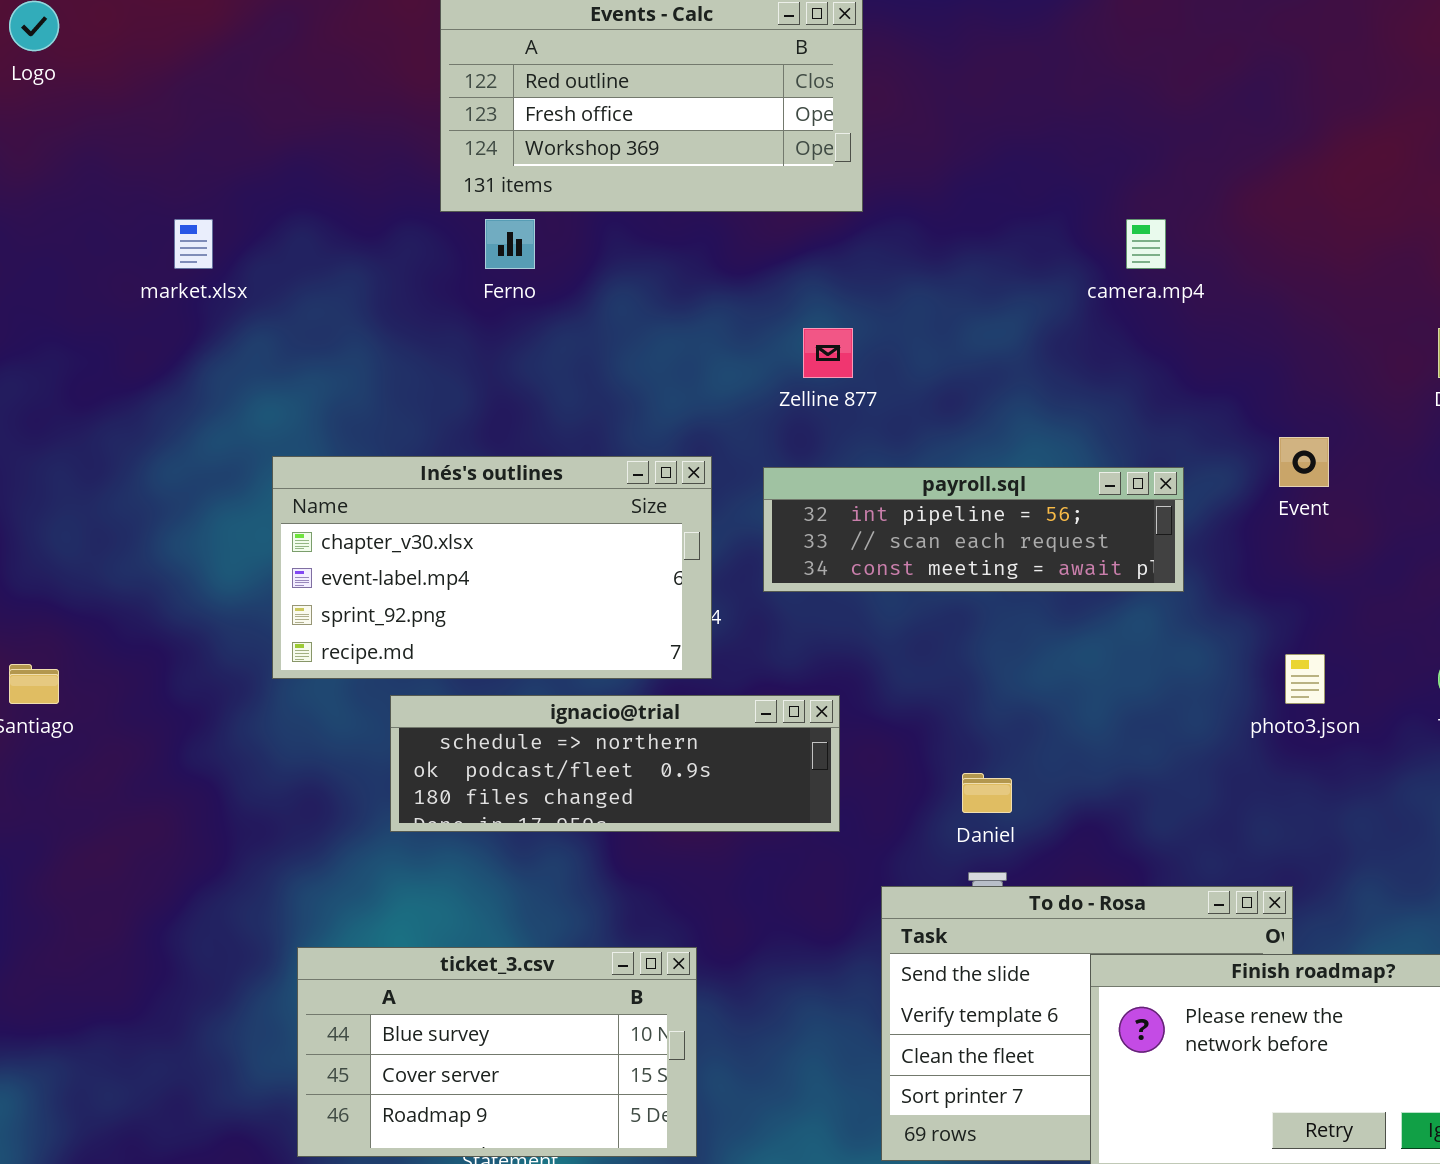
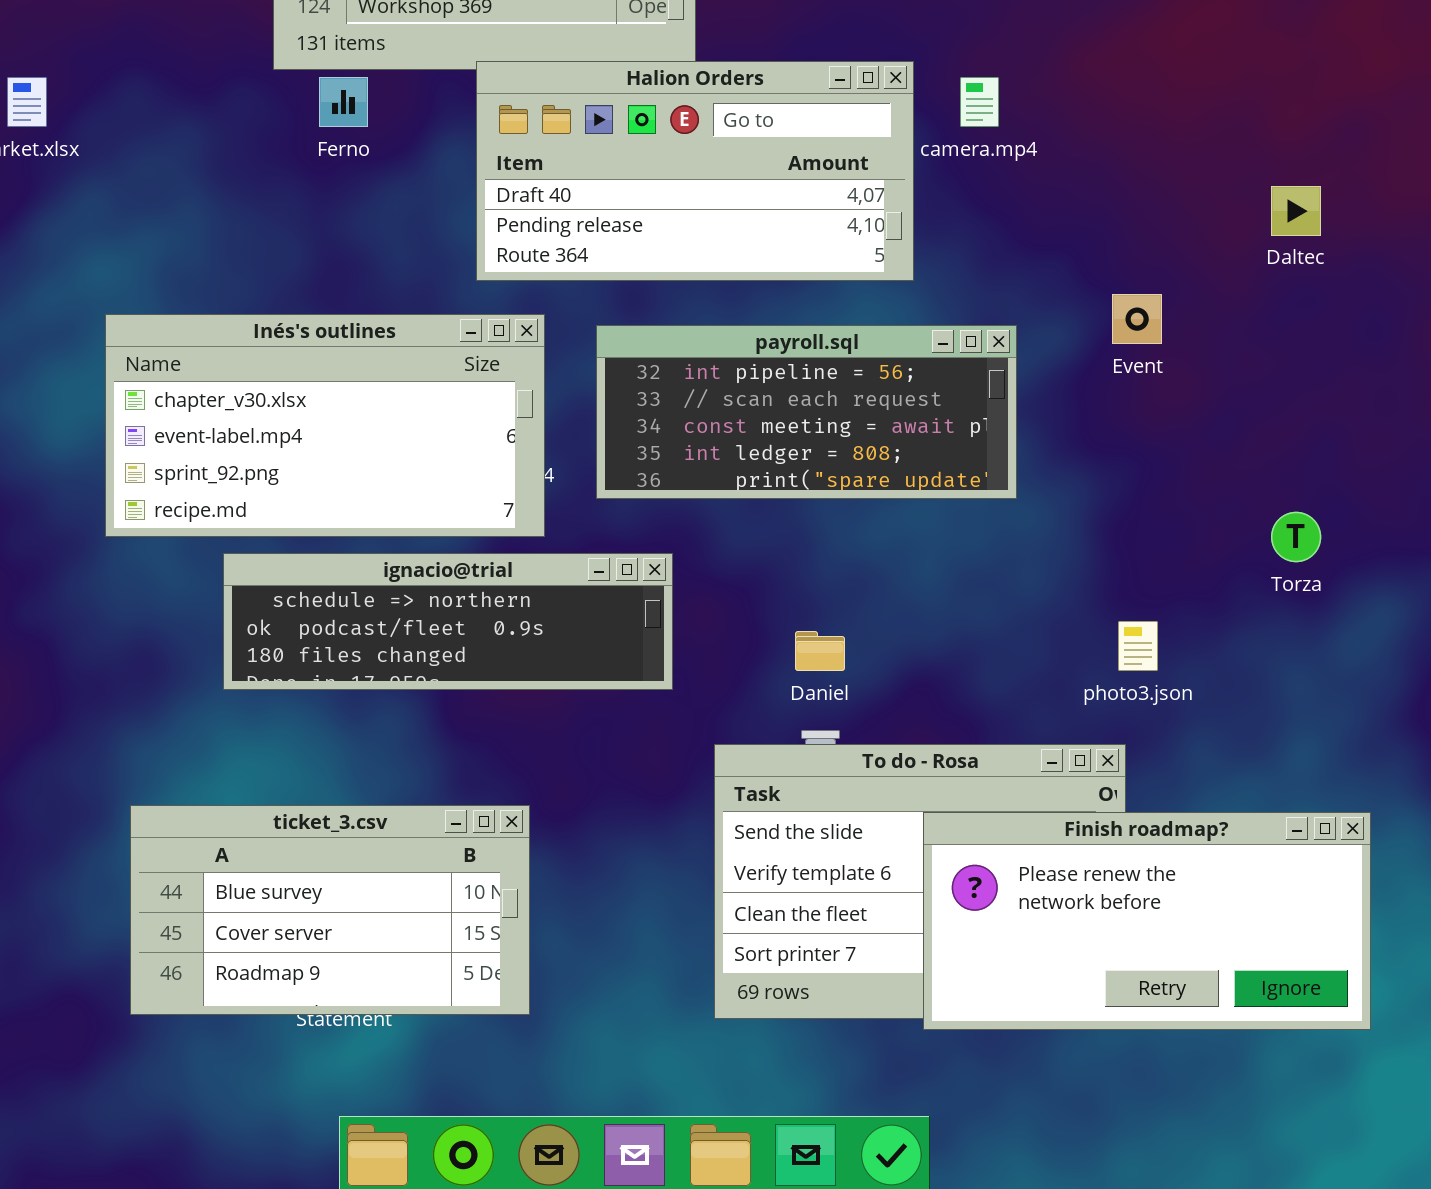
Halion Orders: none -> [476,61,914,281], opened
payroll.sql: [763,467,1184,592] -> [596,325,1017,499], resized
photo3.json: [1285,654,1325,704] -> [1118,621,1158,671], moved

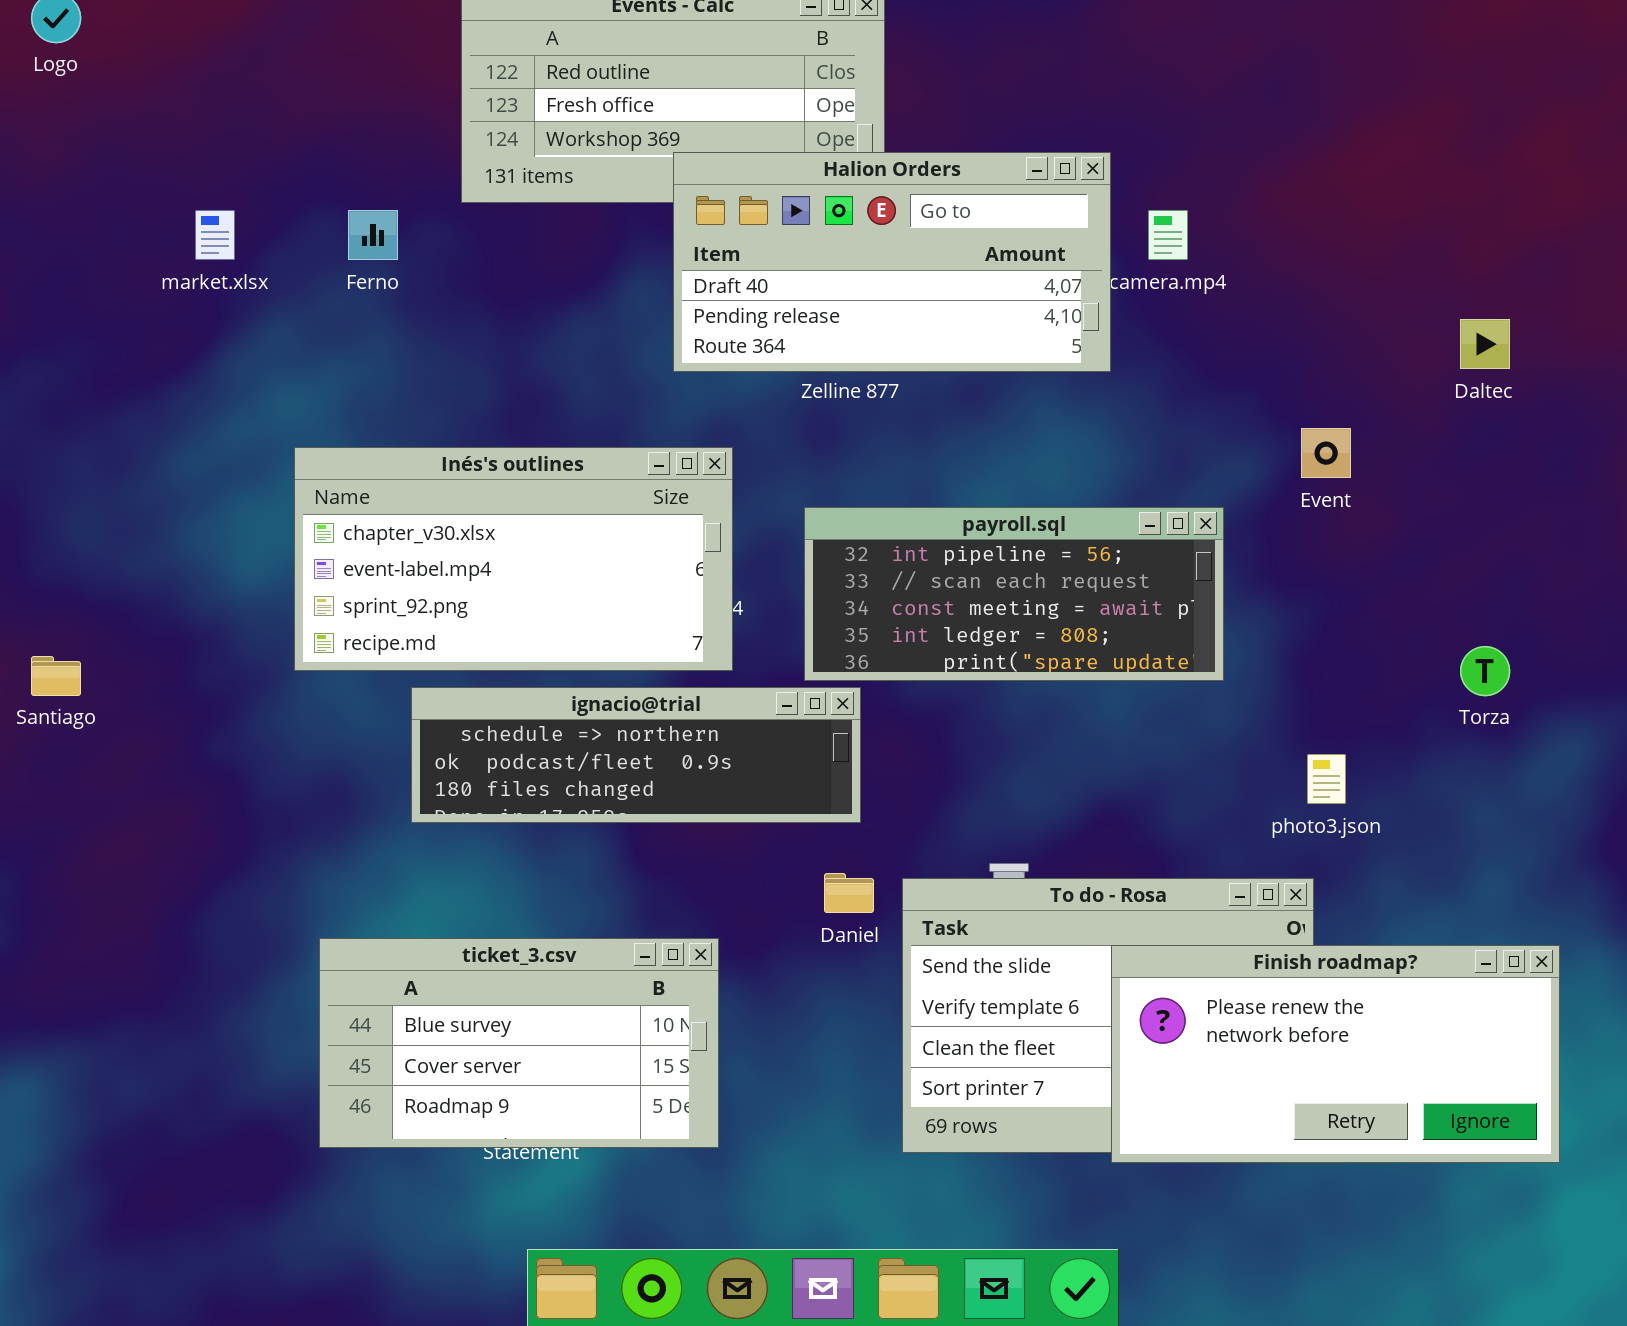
Halion Orders: [476,61,914,281] -> [673,152,1111,372], moved
Ferno: [319,77,368,127] -> [348,210,398,260], moved
payroll.sql: [596,325,1017,499] -> [804,507,1224,681], moved
Daniel: [795,631,845,671] -> [824,873,874,913], moved

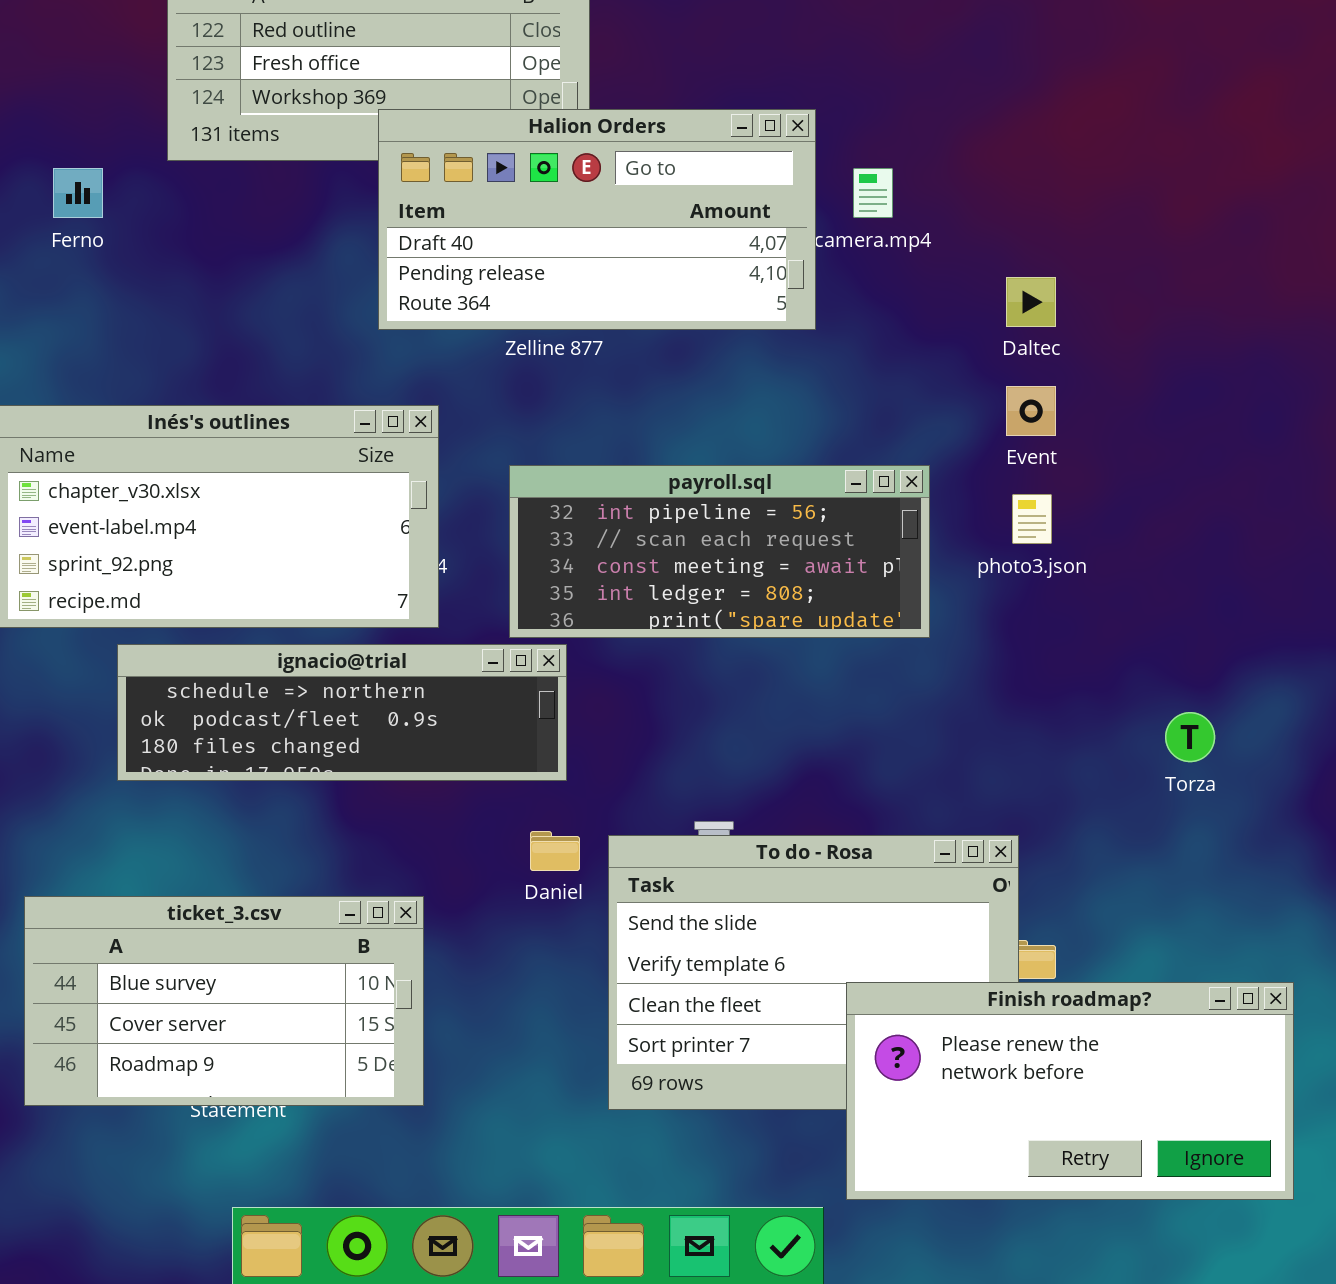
Daltec: [1460,319,1510,369] -> [1006,277,1056,327], moved
Torza: [1460,646,1510,696] -> [1165,712,1215,762], moved
photo3.json: [1307,754,1346,804] -> [1012,494,1052,544], moved
Finish roadmap?: [1111,945,1560,1163] -> [846,982,1294,1200], moved

